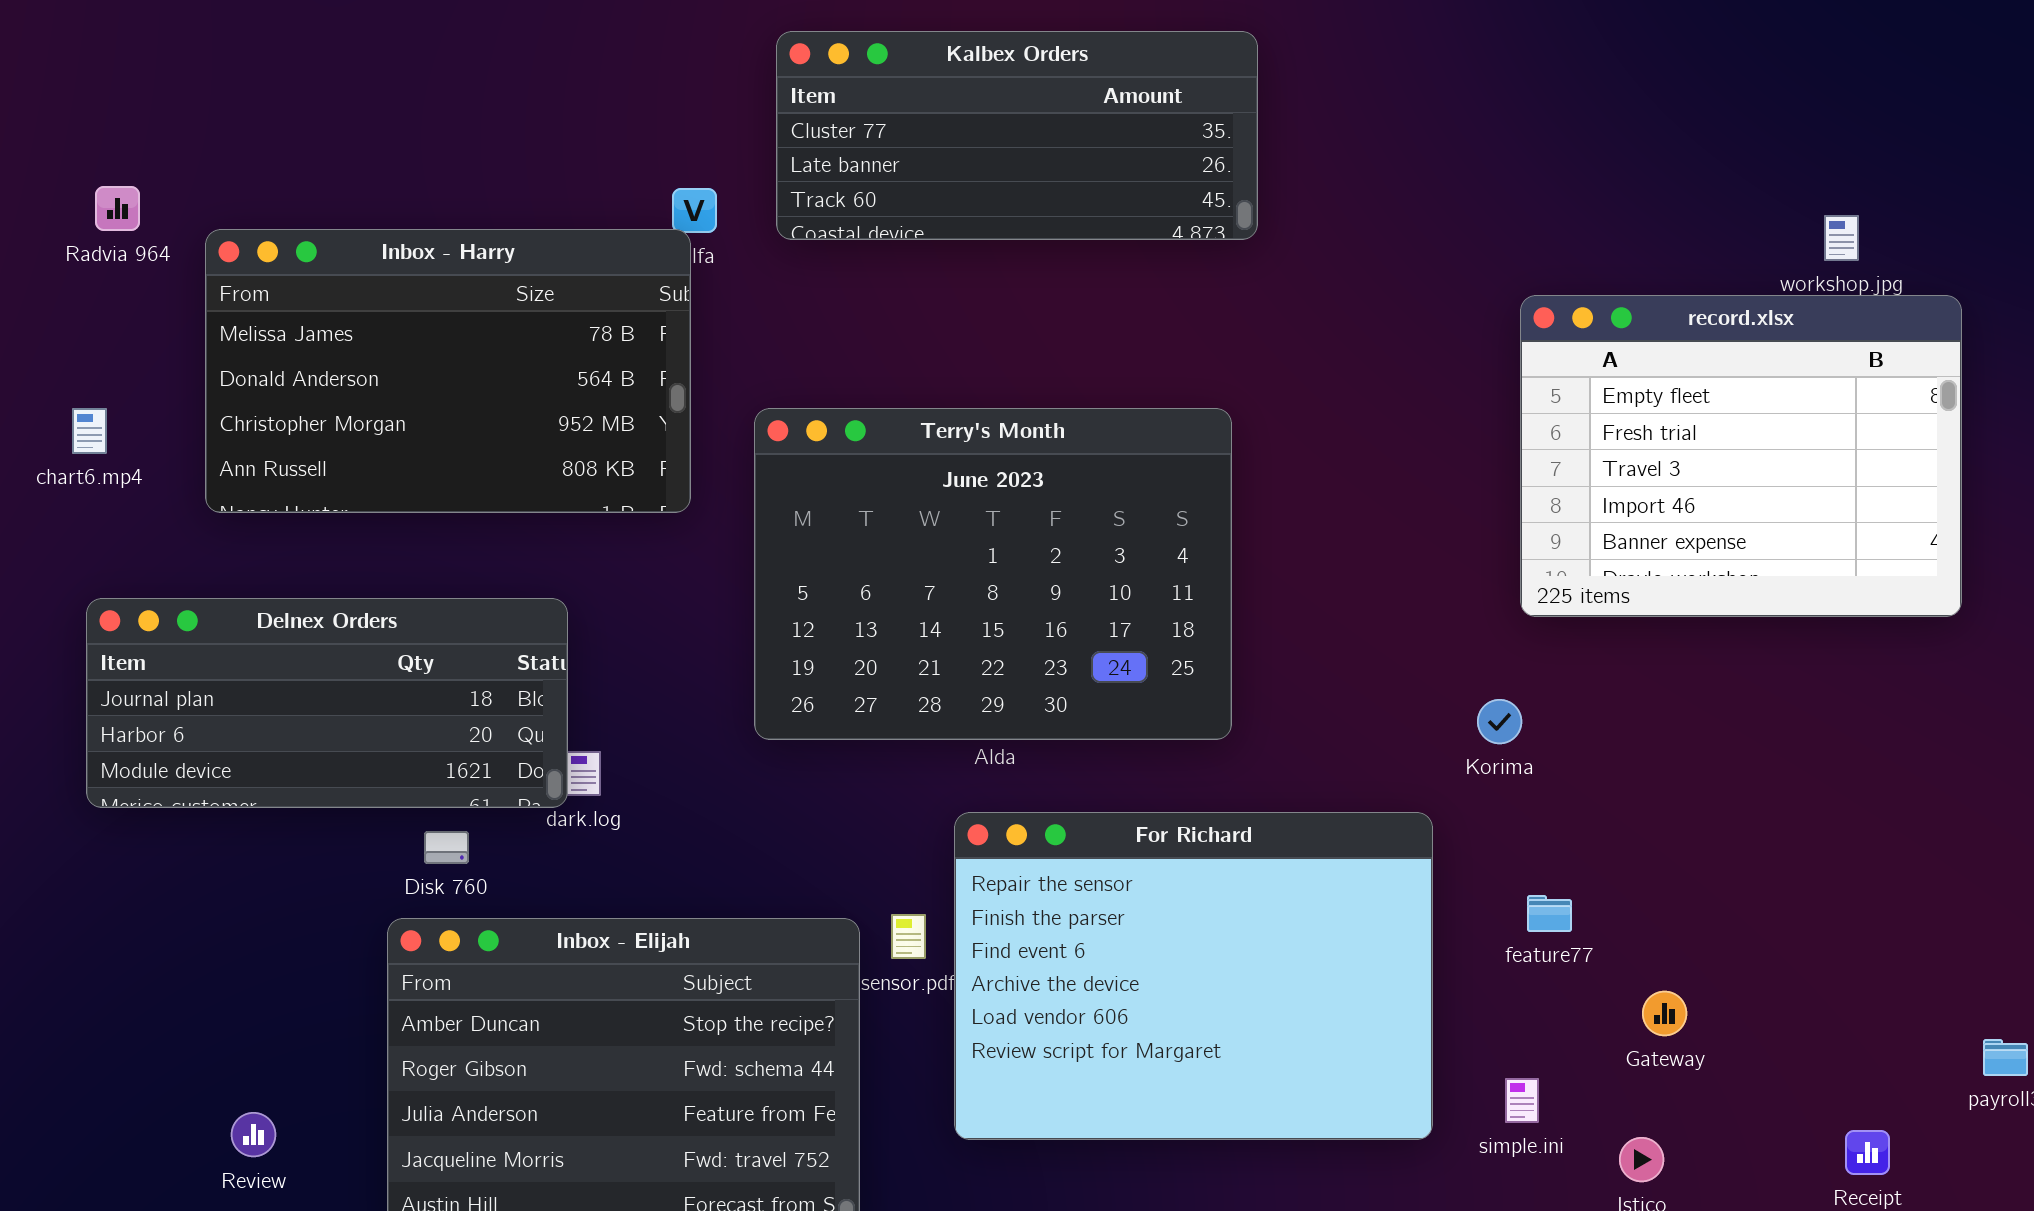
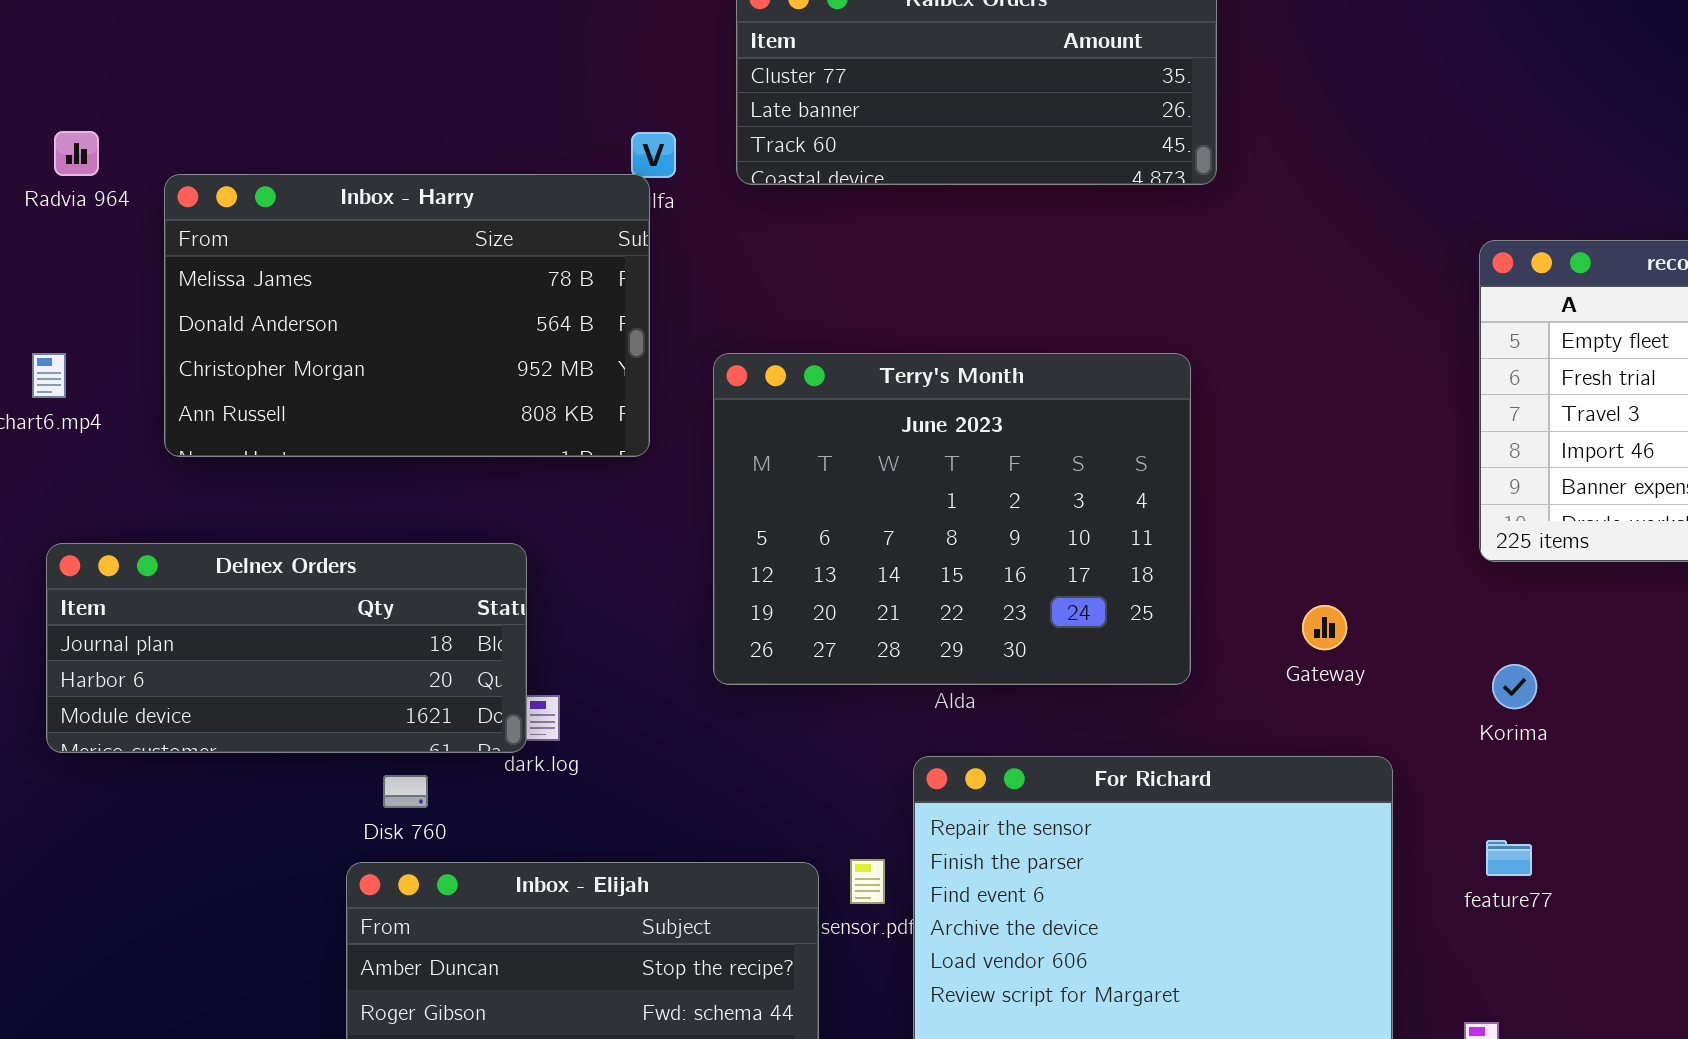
Korima: [1477,699,1522,744] -> [1492,664,1537,709], moved
Gateway: [1642,991,1687,1036] -> [1302,605,1347,650], moved

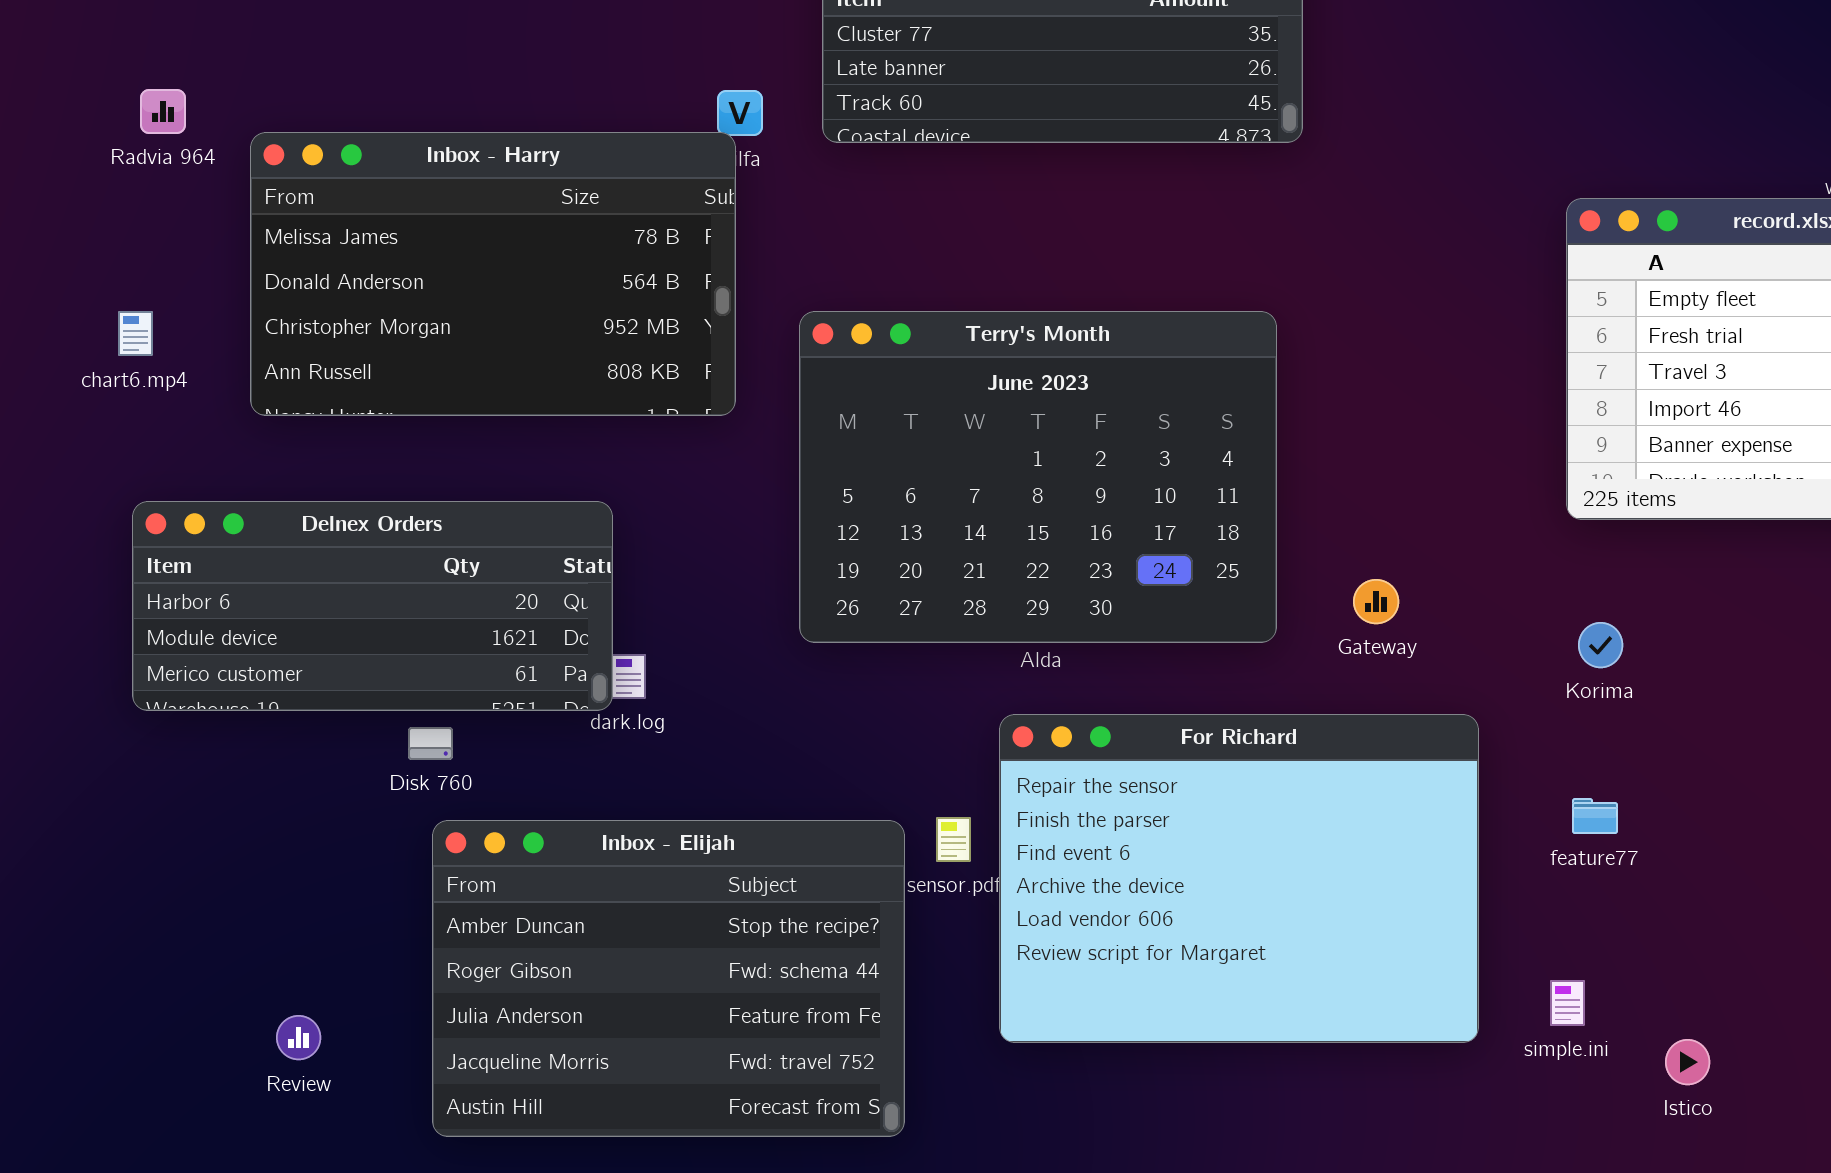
Delnex Orders: [46,543,527,753] -> [132,501,613,711], scrolled down 1 row
Gateway: [1302,605,1347,650] -> [1353,579,1399,624], moved
Disk 760: [383,775,428,808] -> [408,727,453,760], moved

